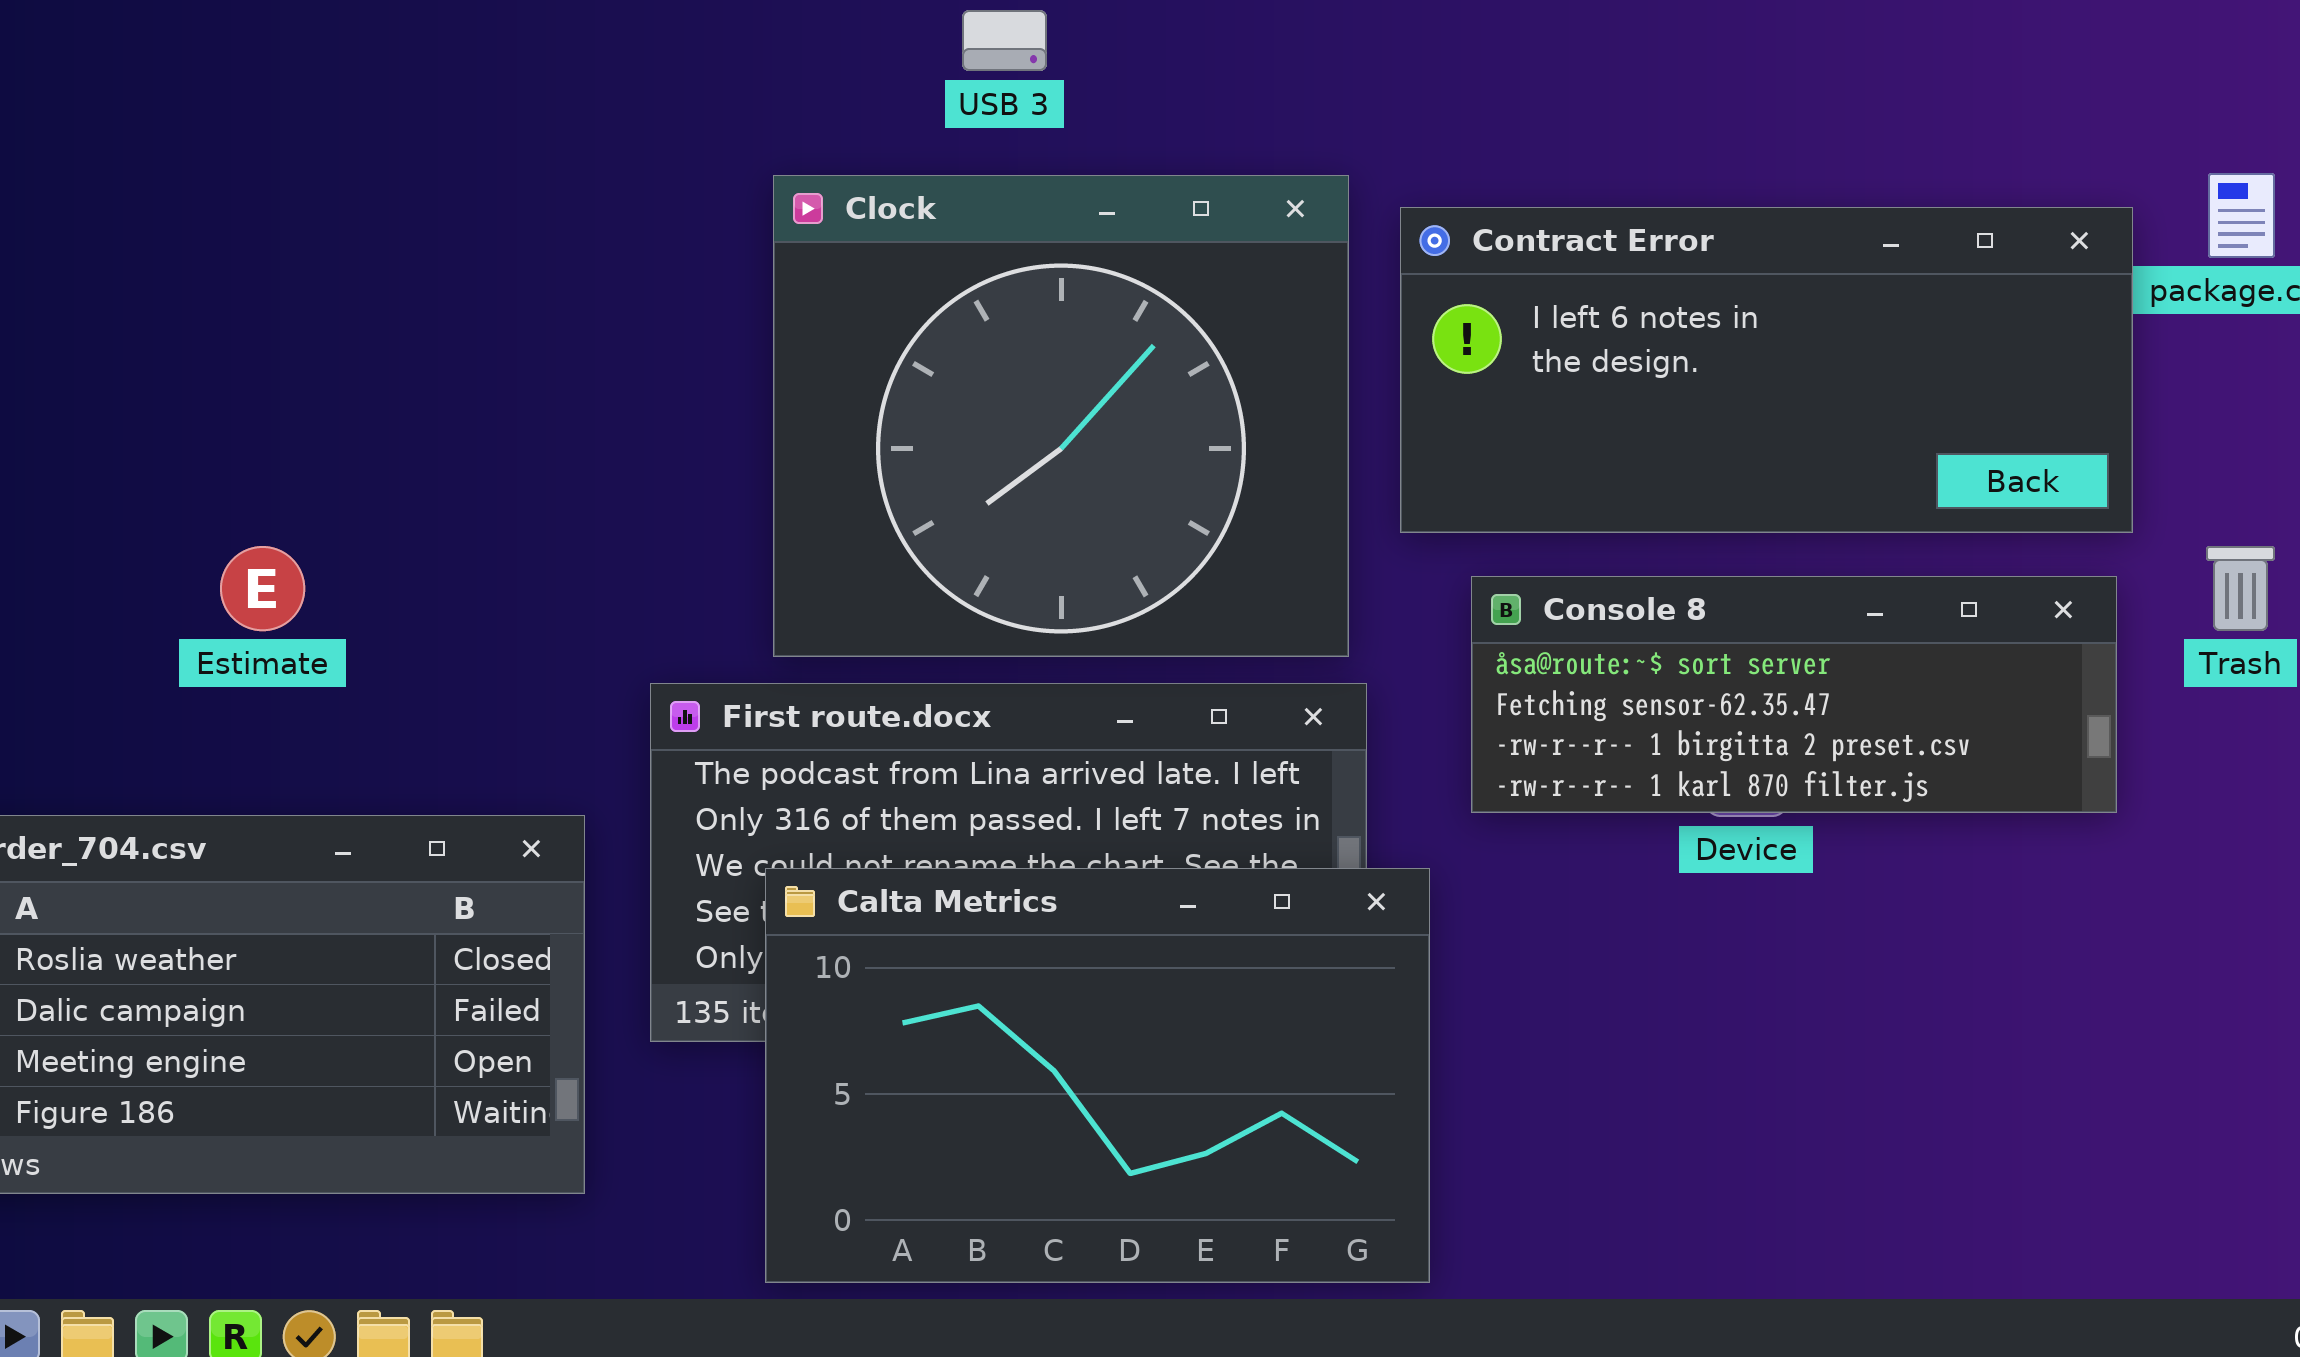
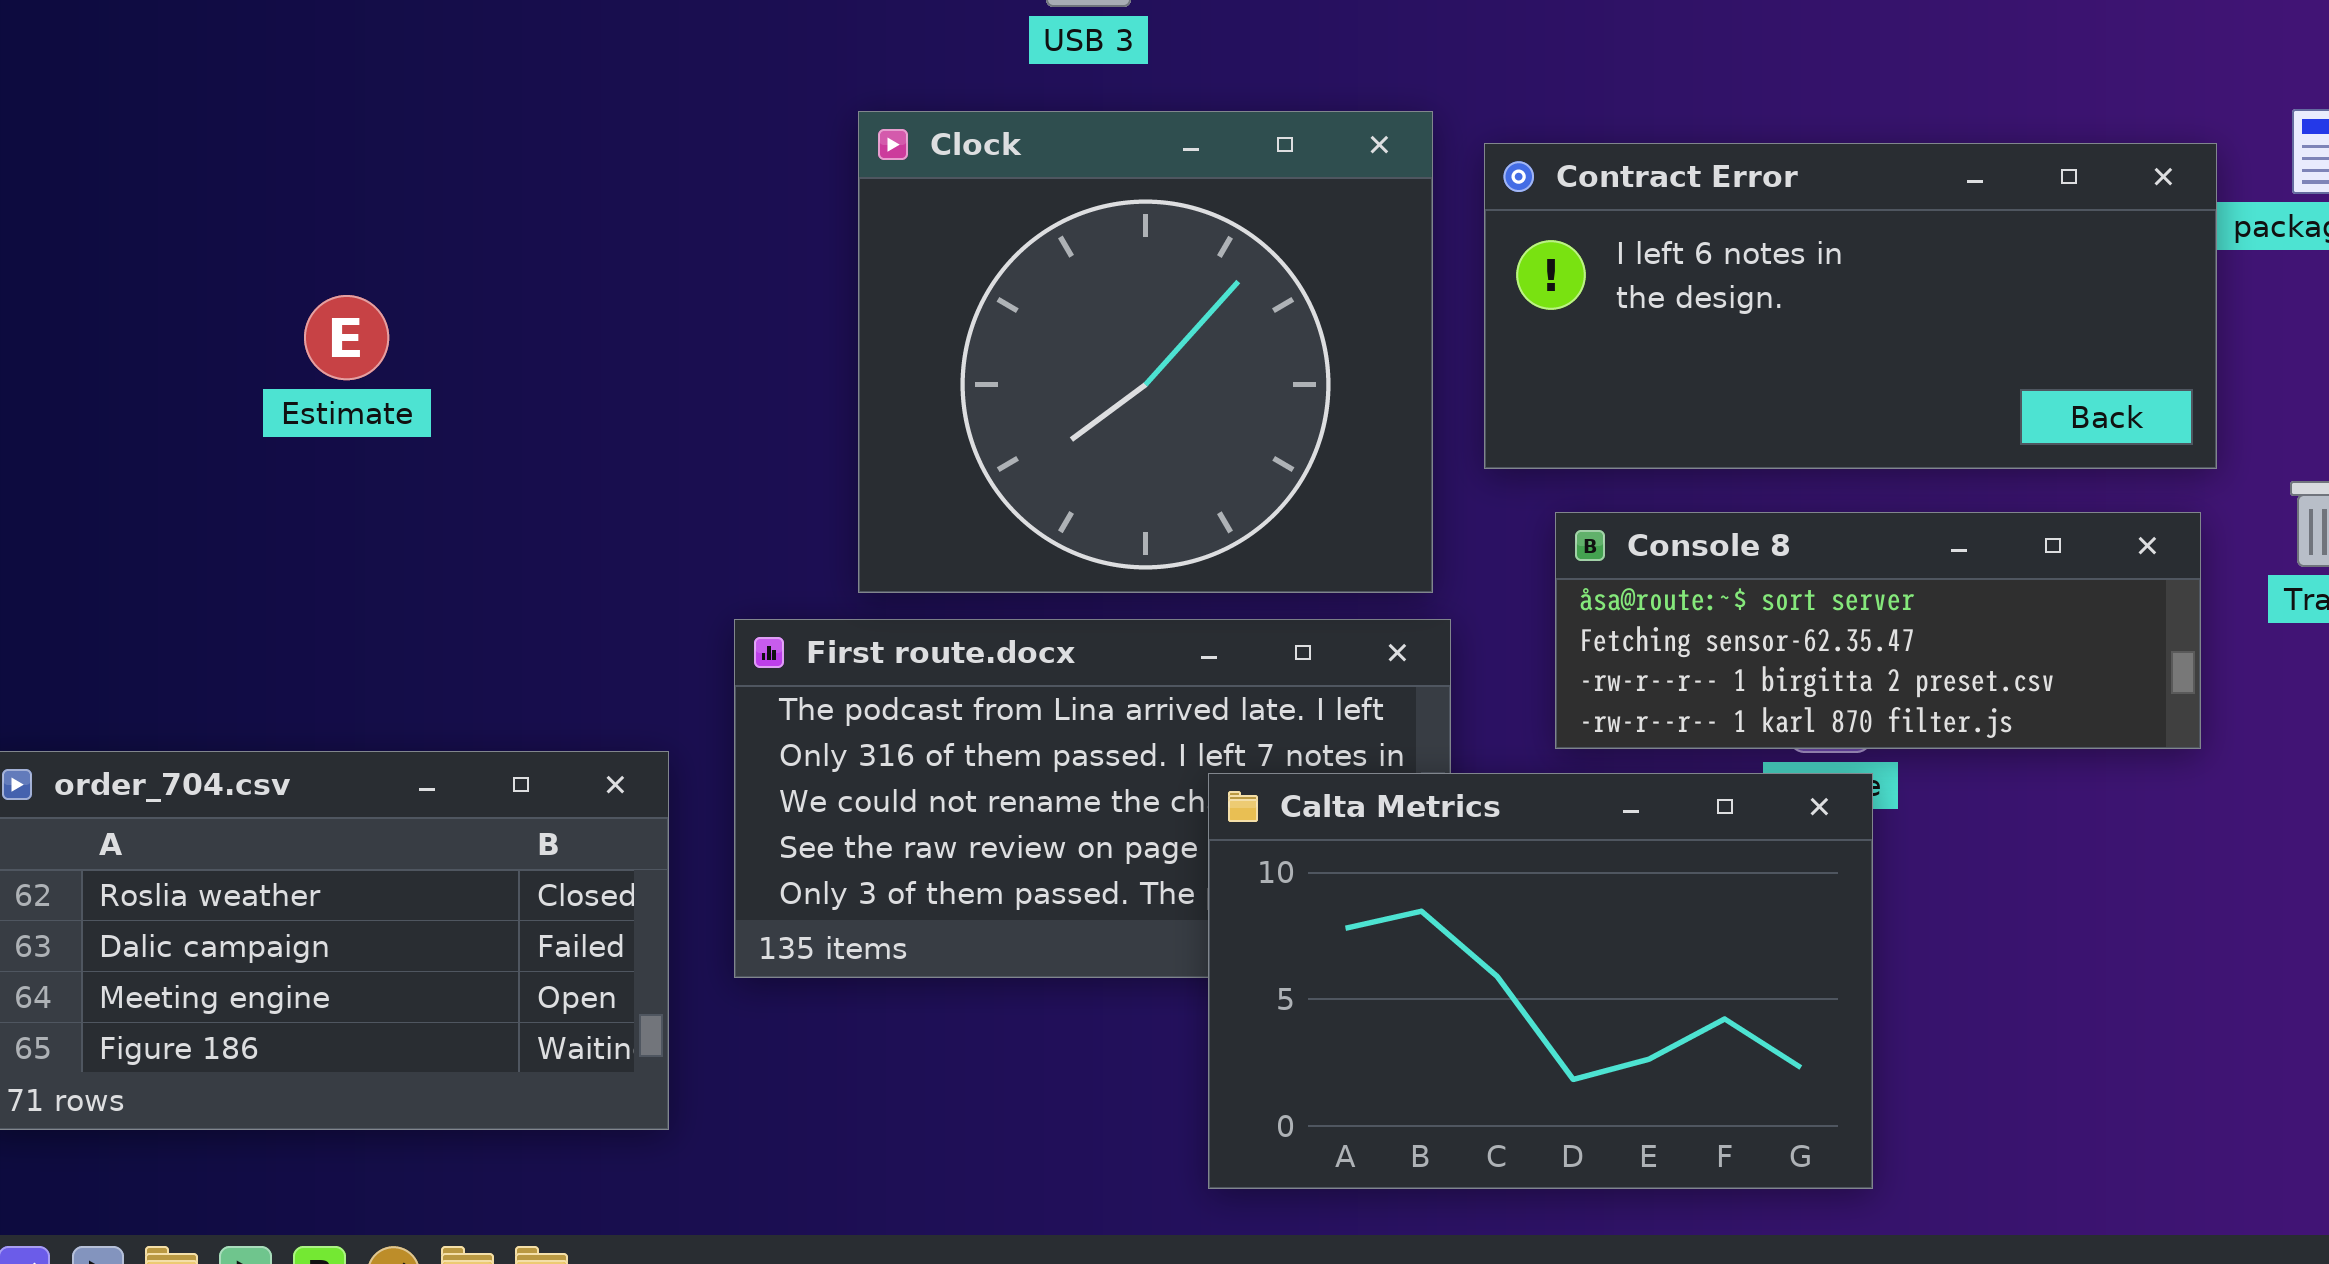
Estimate: [220,546,305,631] -> [304,295,389,380], moved
Calta Metrics: [765,868,1430,1283] -> [1208,773,1873,1189], moved

